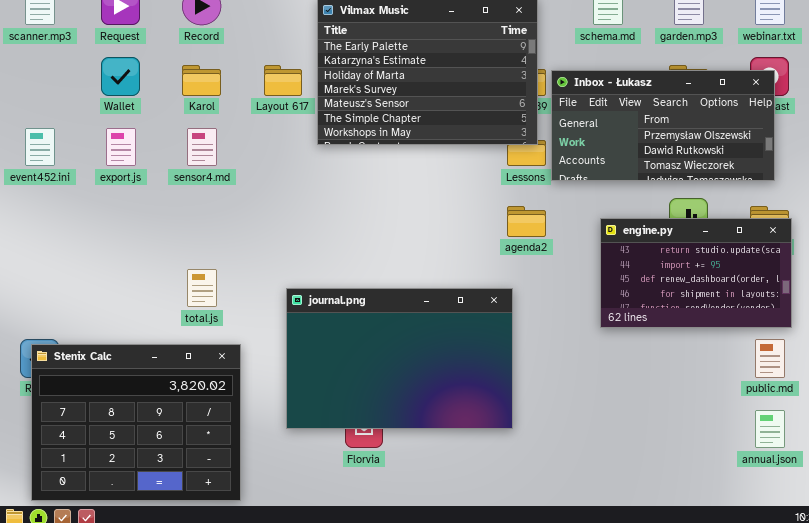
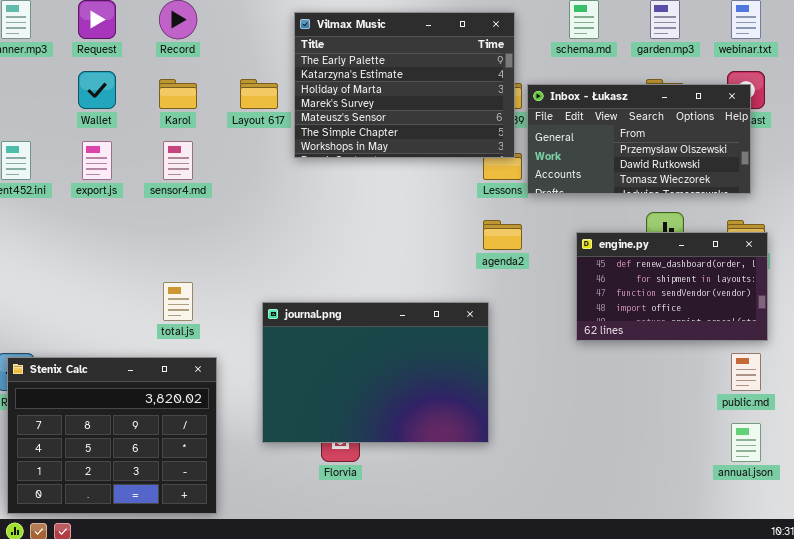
engine.py: [600,218,792,328] -> [576,232,768,341], scrolled down 2 rows

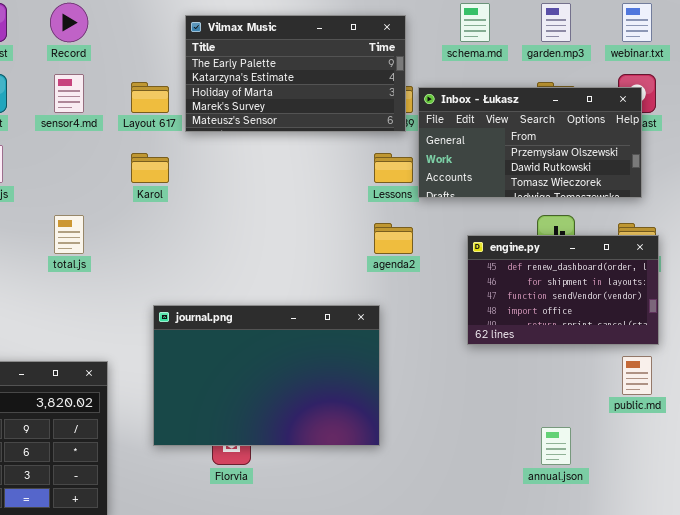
Vilmax Music: [294,12,515,158] -> [185,15,406,132], resized
Karol: [159,79,197,109] -> [131,153,169,183], moved
sensor4.md: [163,141,193,180] -> [54,74,84,113], moved
total.js: [163,282,193,321] -> [54,215,84,254], moved
annual.json: [731,423,761,462] -> [541,427,571,465], moved

